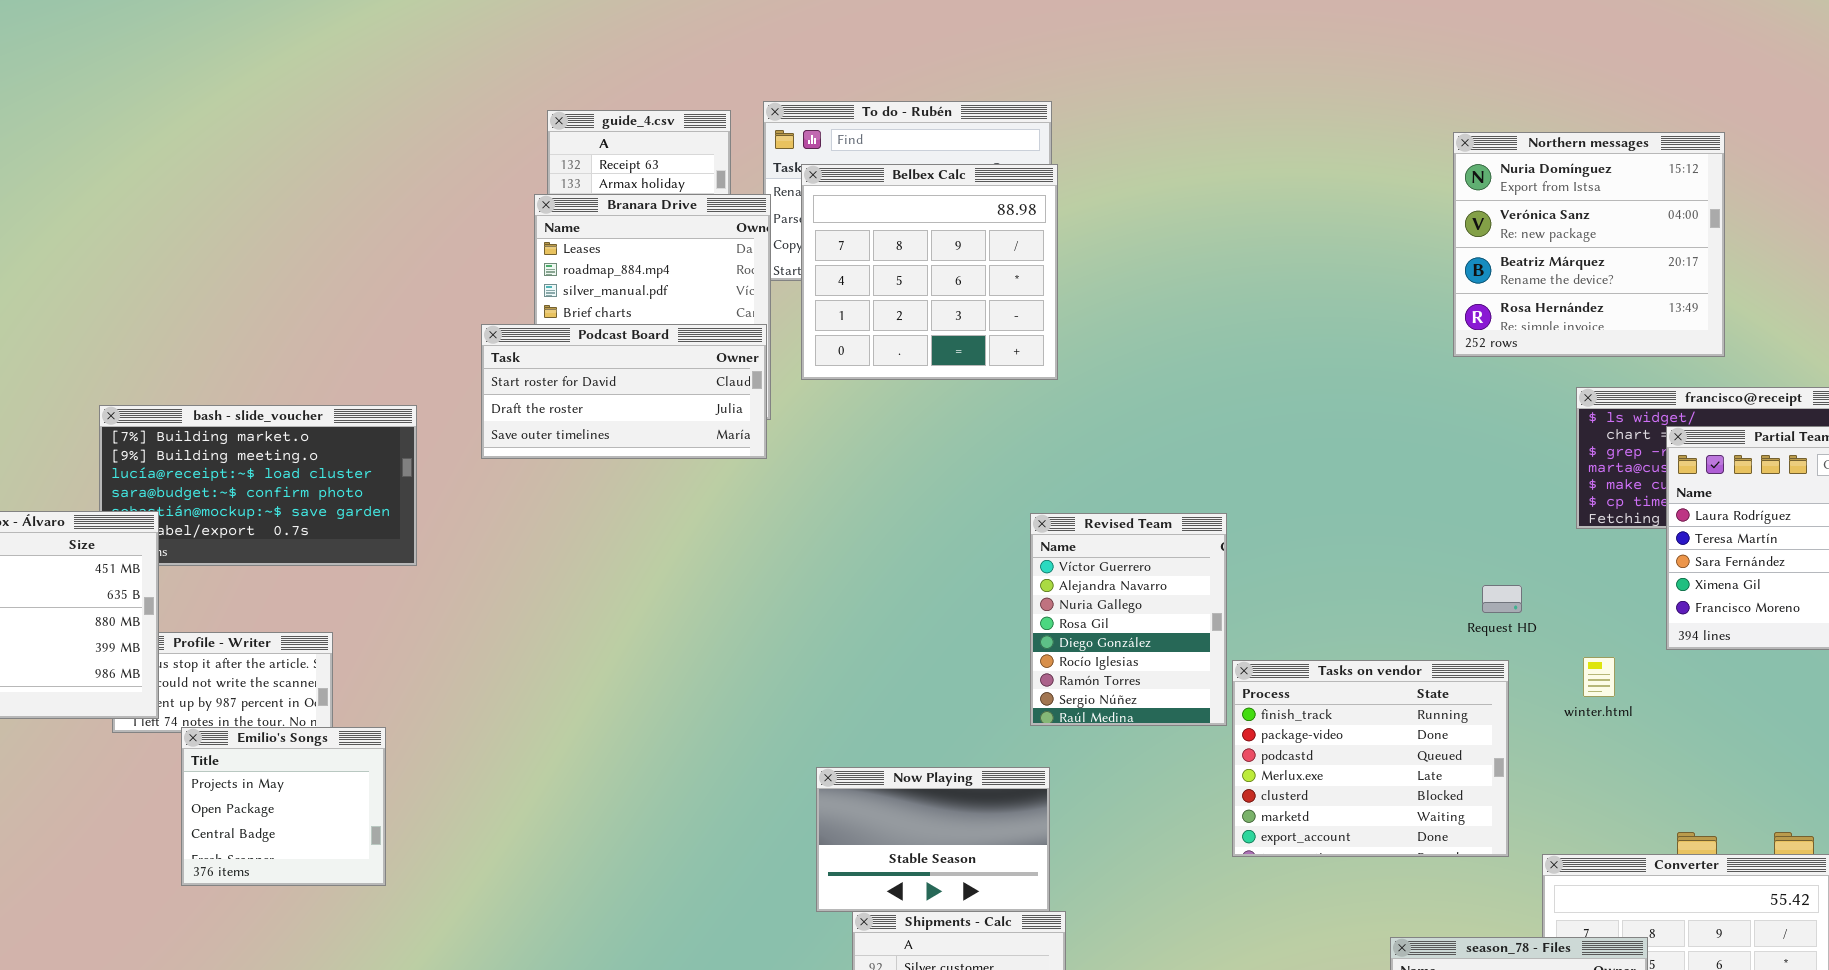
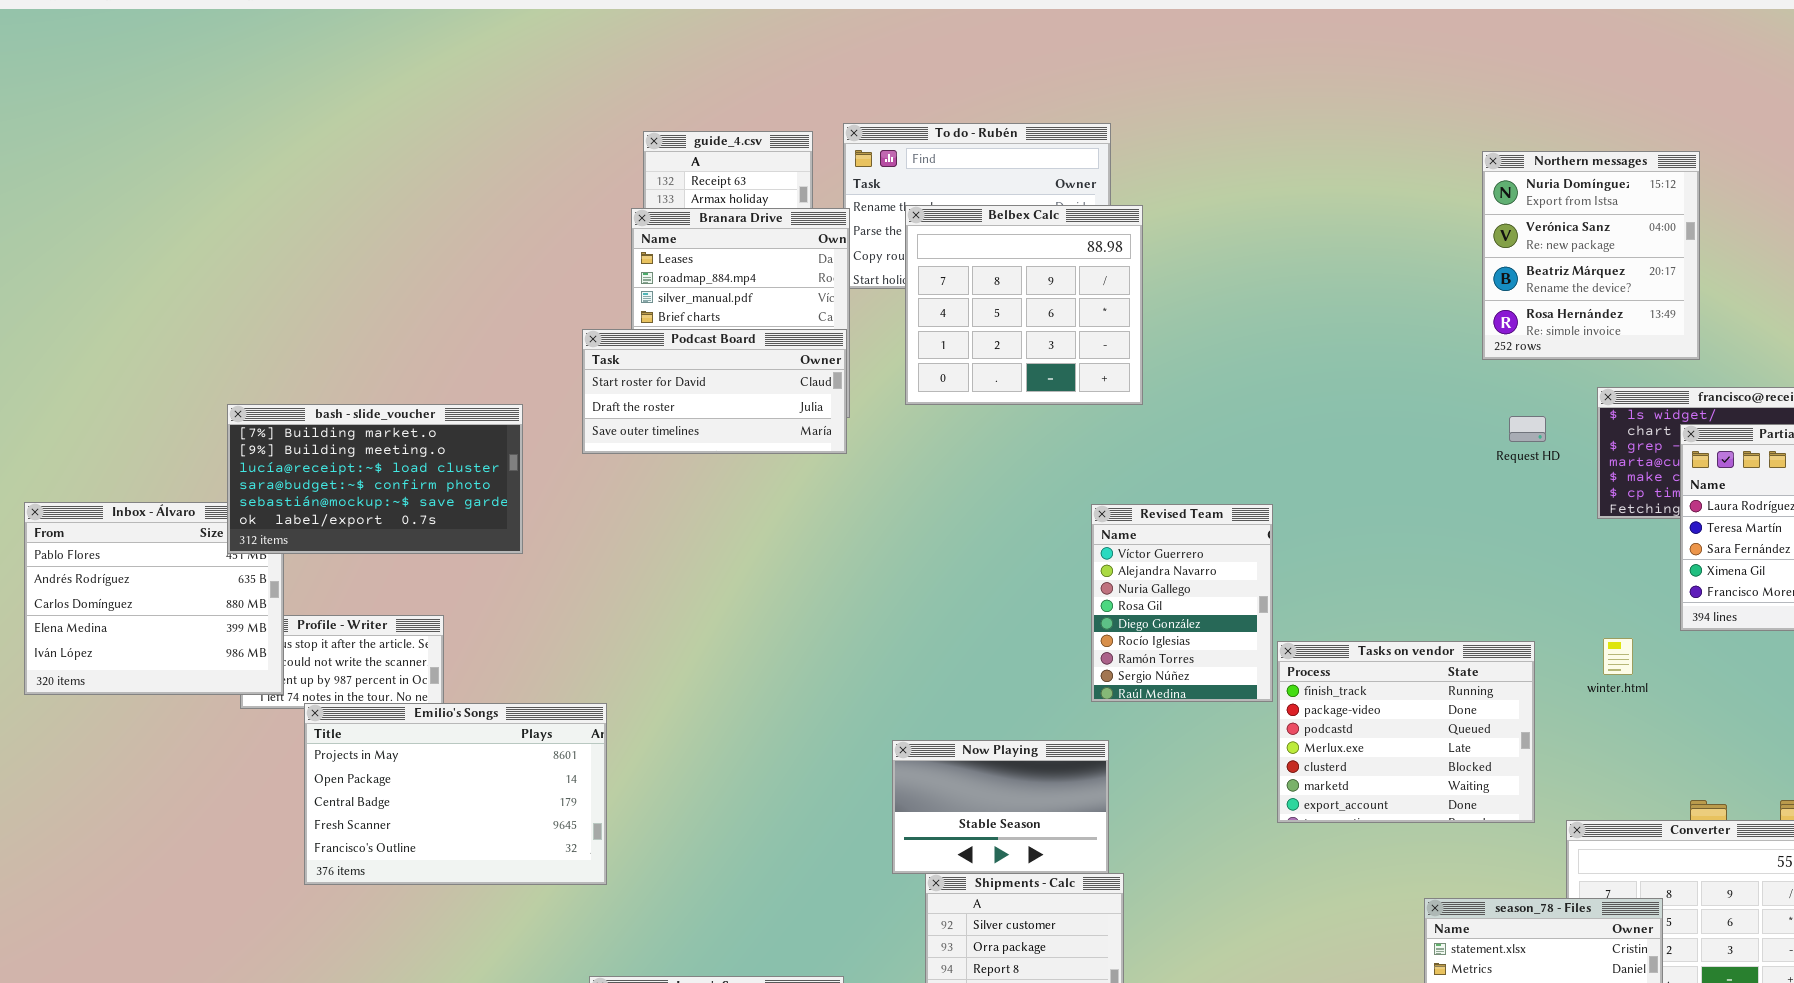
Northern messages: [1453,132,1725,357] -> [1482,151,1700,360], resized
Belbex Calc: [801,164,1058,380] -> [905,205,1143,405], moved
bash - slide_voucher: [99,405,417,566] -> [227,404,523,554], raised
Request HD: [1482,585,1522,613] -> [1509,416,1546,442], moved
Emilio's Songs: [181,727,386,886] -> [304,703,607,885], resized

